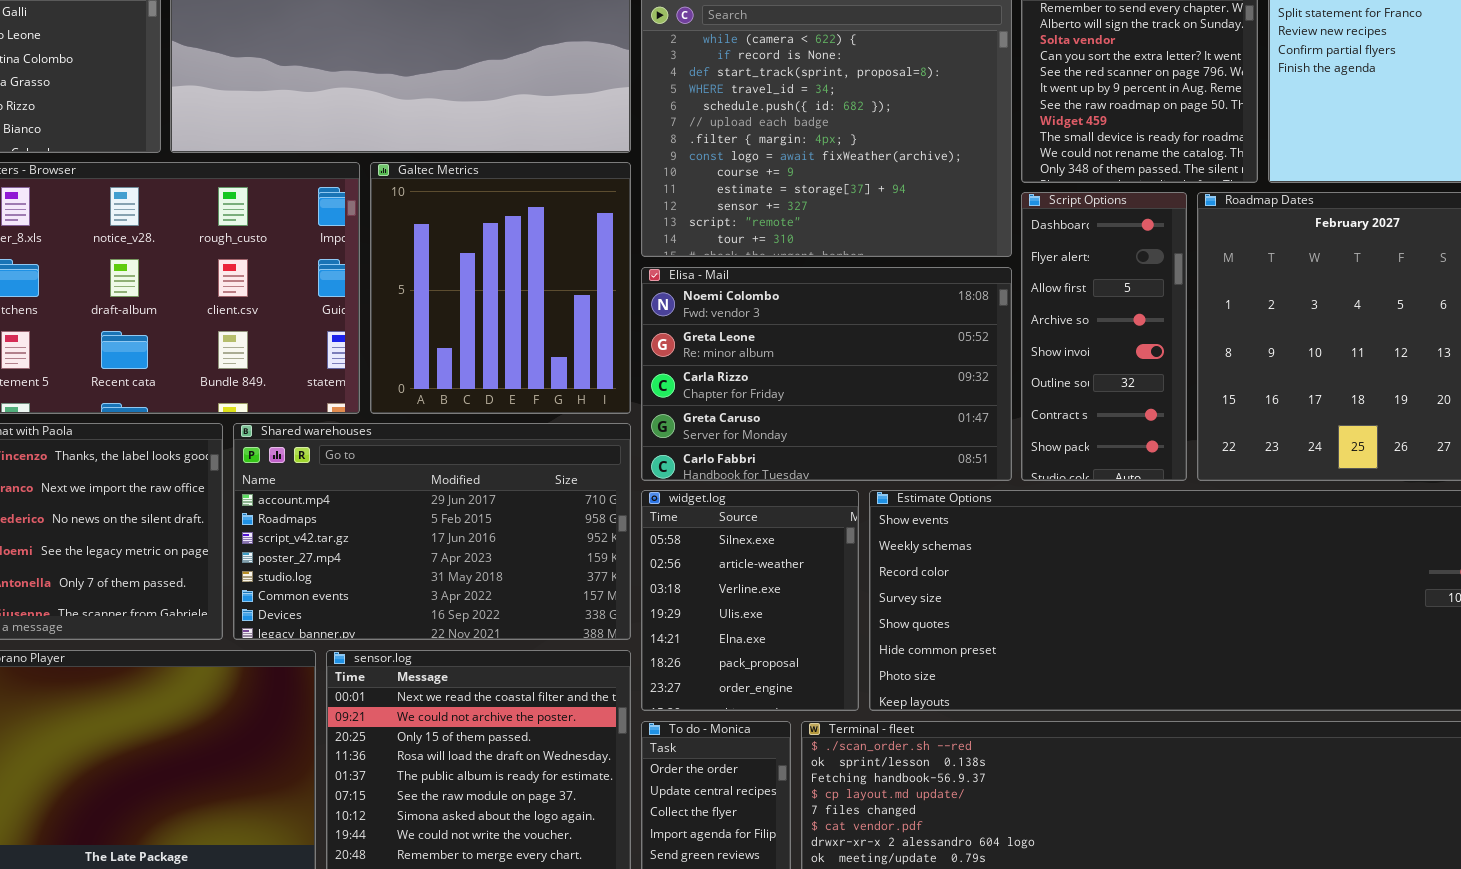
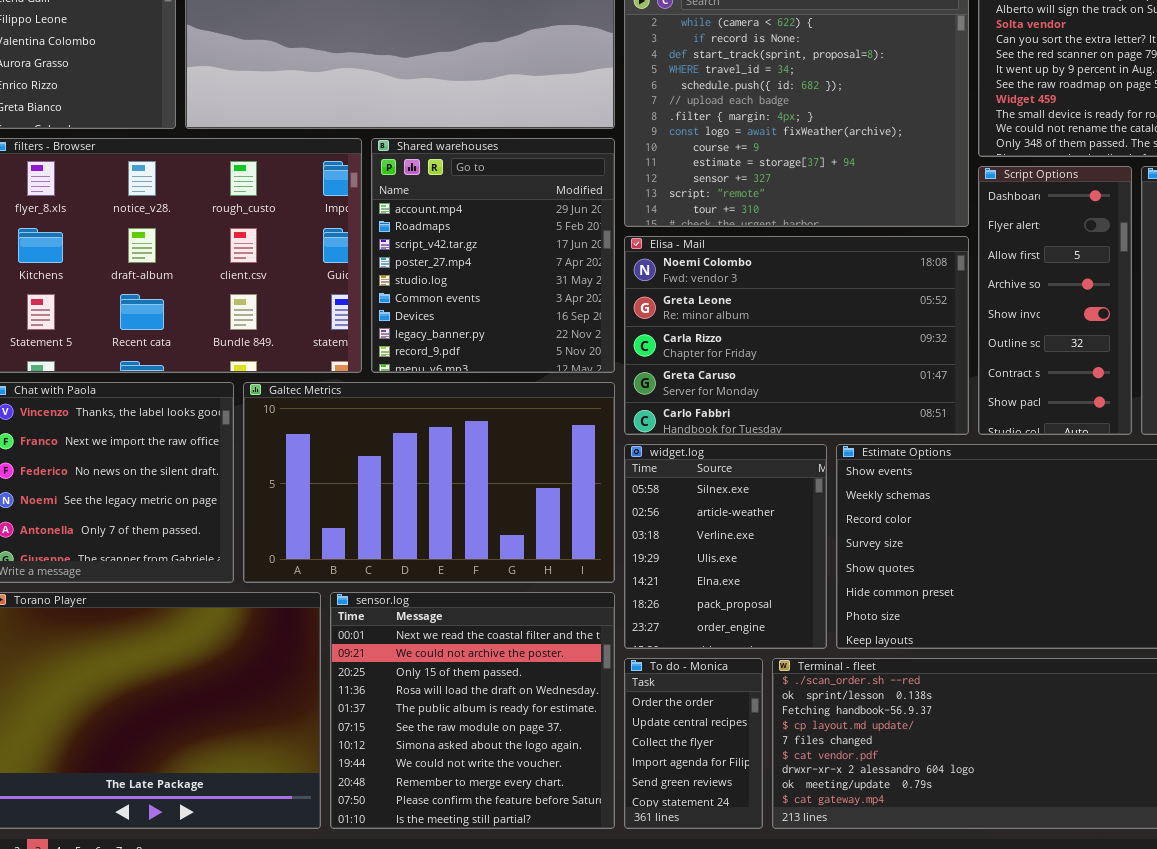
Galtec Metrics: [370,162,631,414] -> [243,382,615,583], moved, resized
Shared warehouses: [233,423,631,640] -> [371,138,615,373], moved, resized

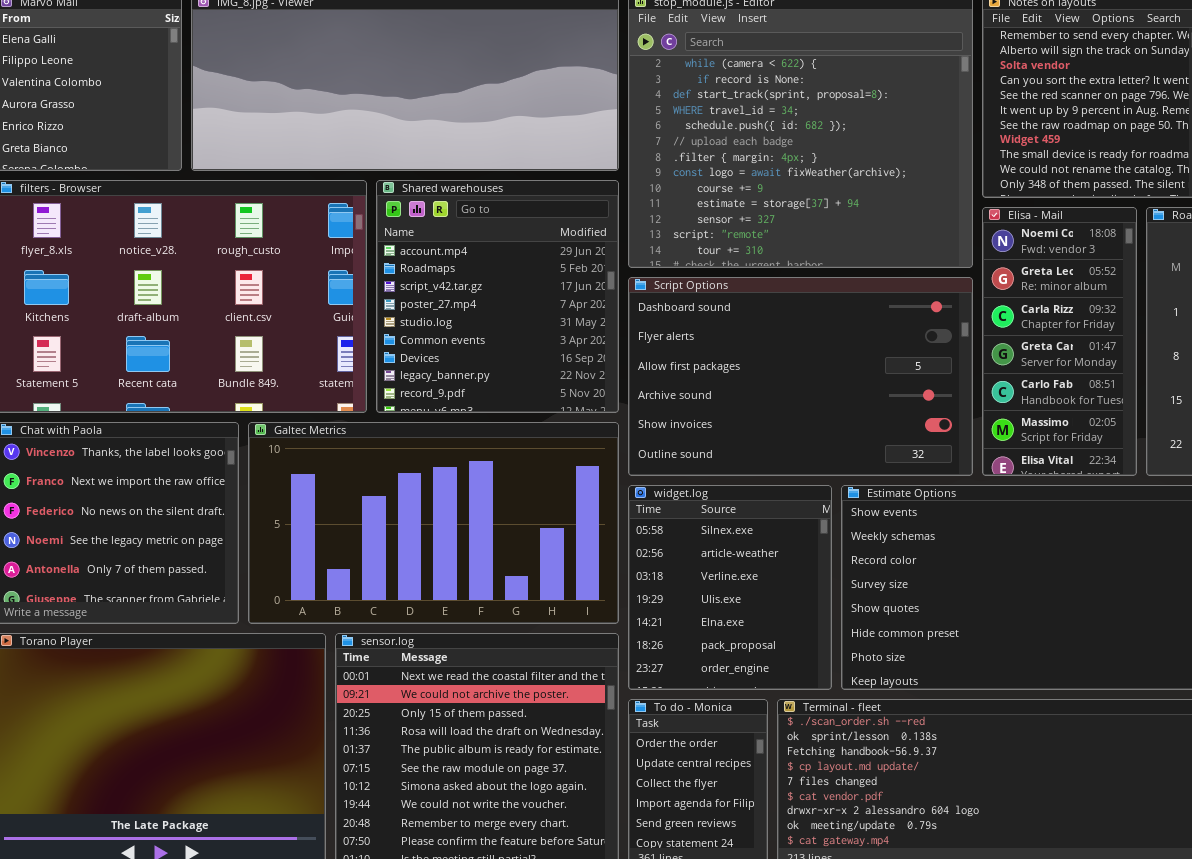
Script Options: [978,166,1132,435] -> [628,277,973,476], moved, resized
Elisa - Mail: [624,236,969,435] -> [982,207,1137,476], moved, resized

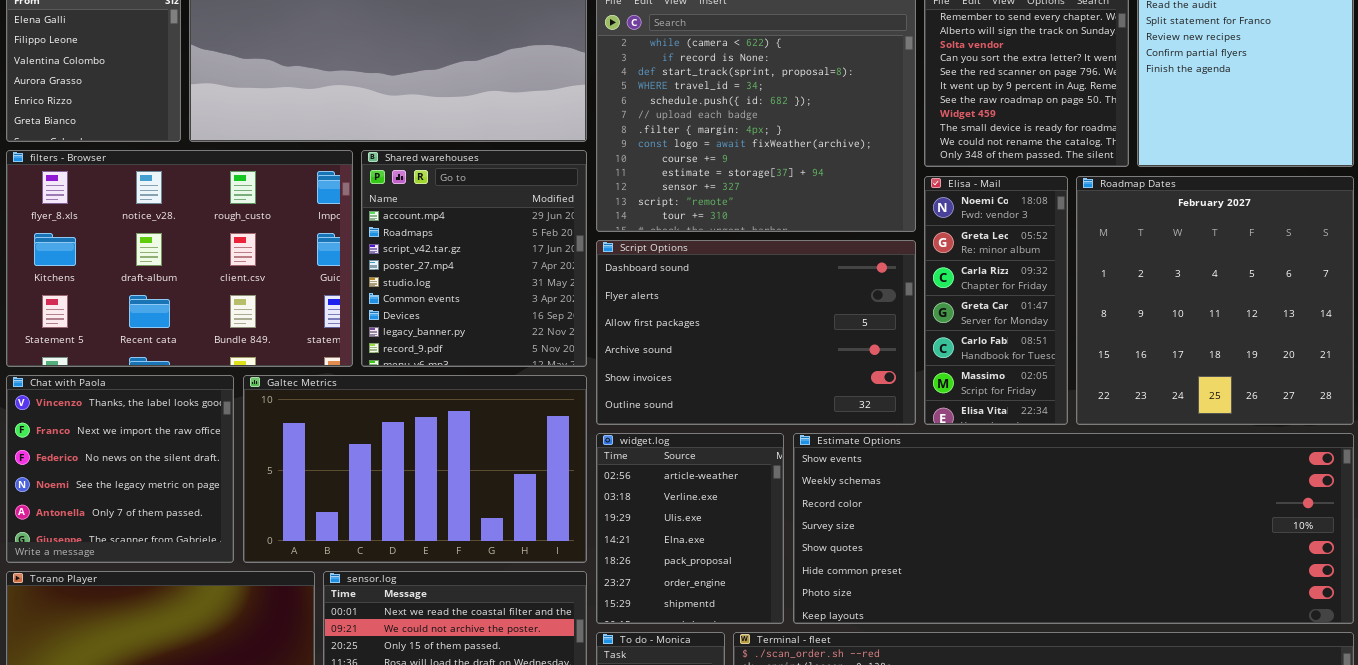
widget.log: [628,485,832,690] -> [596,433,784,624], scrolled down 1 row

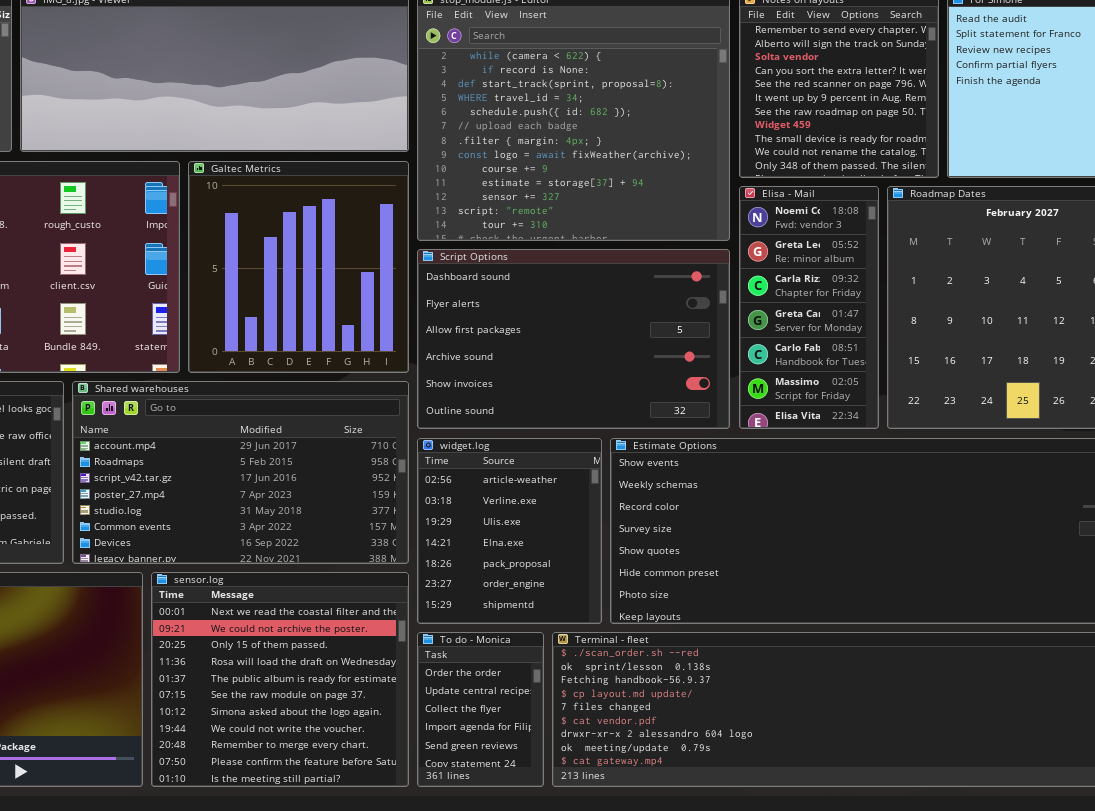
Shared warehouses: [361,150,587,367] -> [72,381,409,564], moved, resized
Galtec Metrics: [243,375,587,563] -> [188,161,409,373], moved, resized

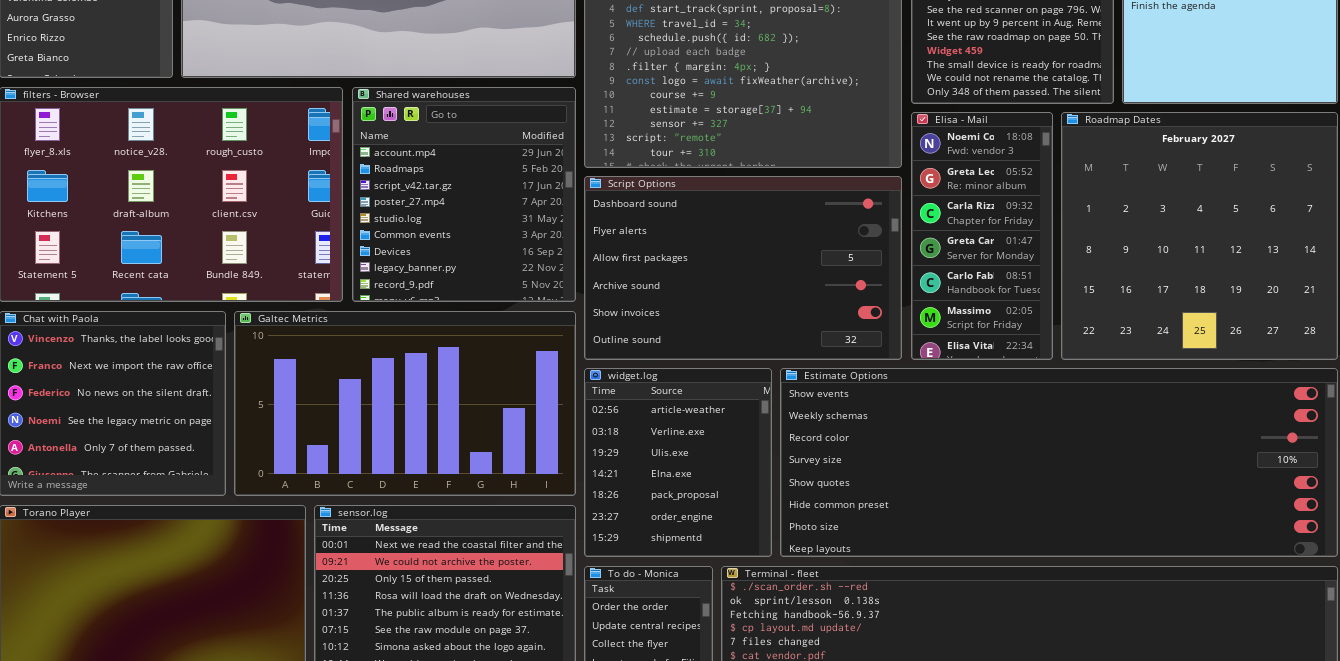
Galtec Metrics: [188,161,409,373] -> [234,311,576,496], moved, resized
Shared warehouses: [72,381,409,564] -> [352,87,576,302], moved, resized

